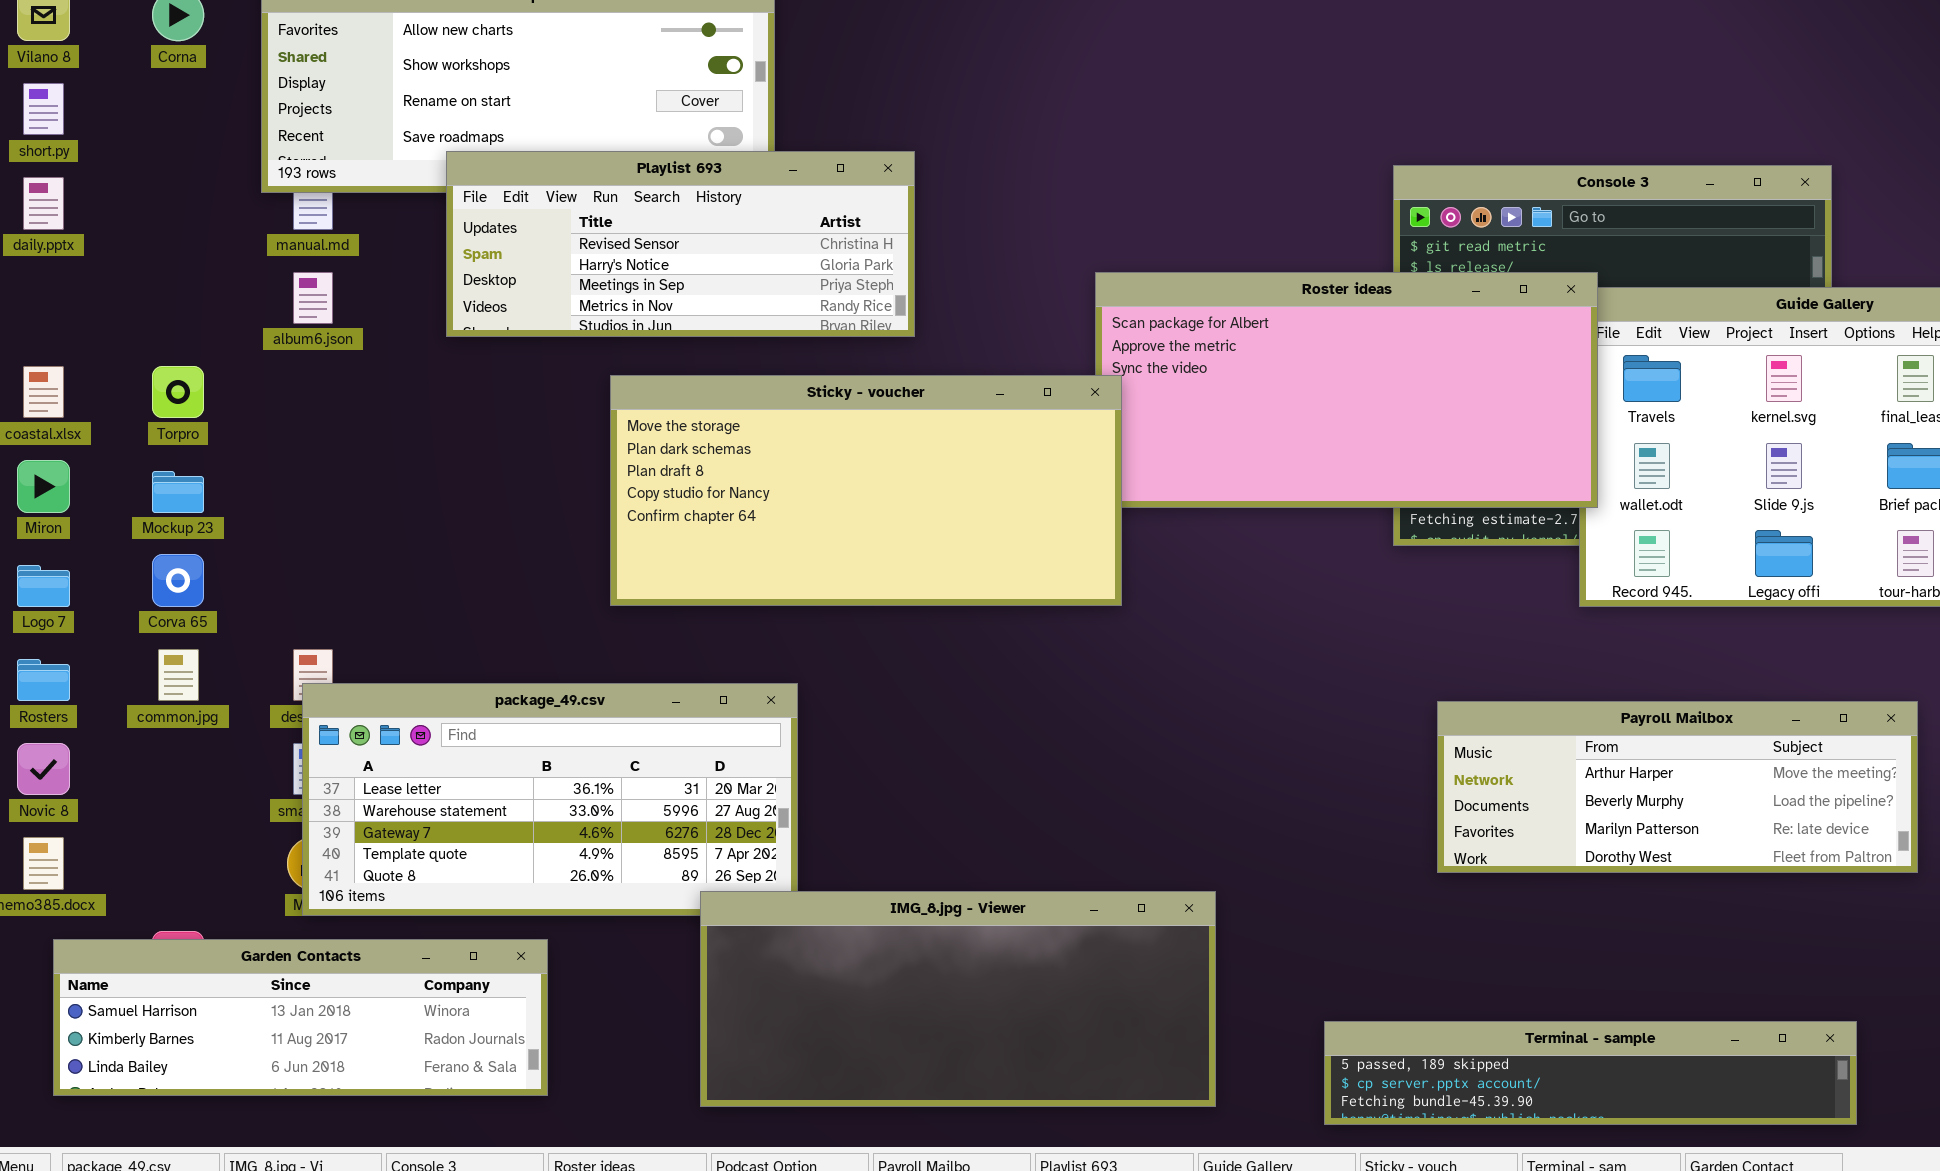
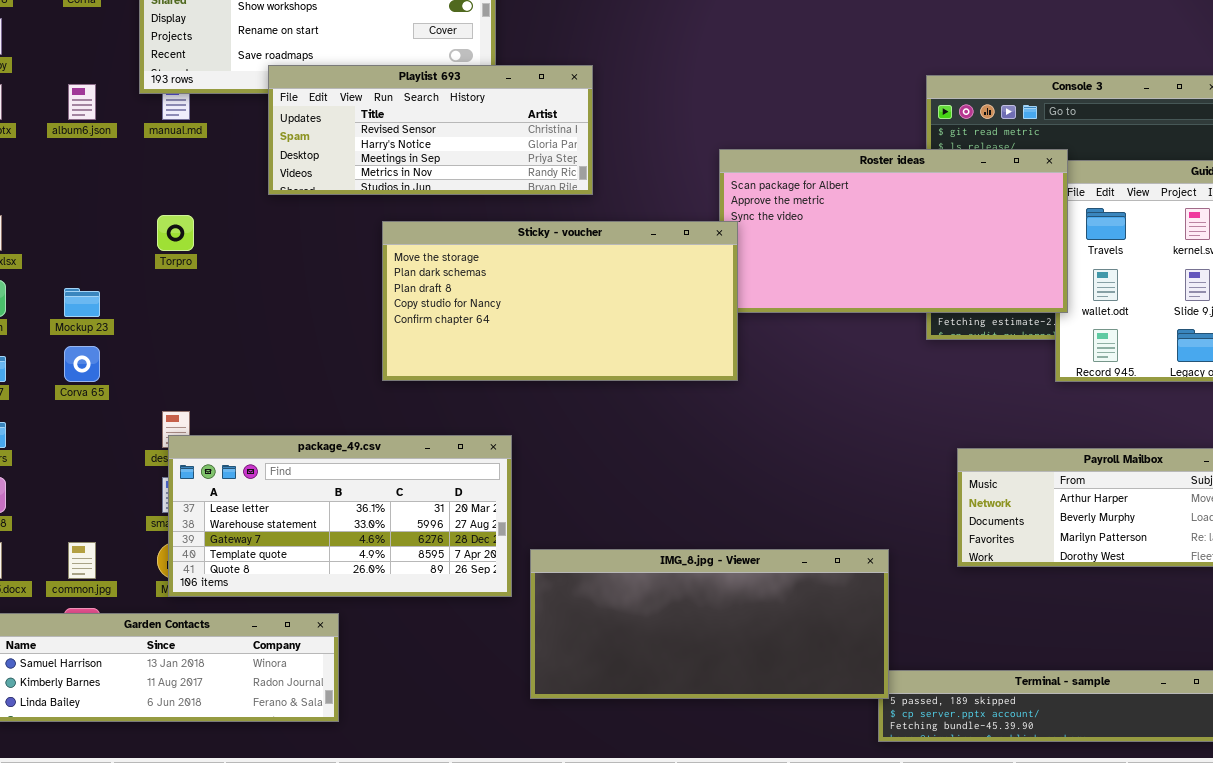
album6.json: [293,272,333,324] -> [68,84,96,120], moved
Torpro: [152,366,204,418] -> [157,215,194,251], moved
common.jpg: [158,649,199,701] -> [68,542,96,579], moved
IMG_8.jpg - Viewer: [700,891,1216,1107] -> [530,549,889,699], moved

